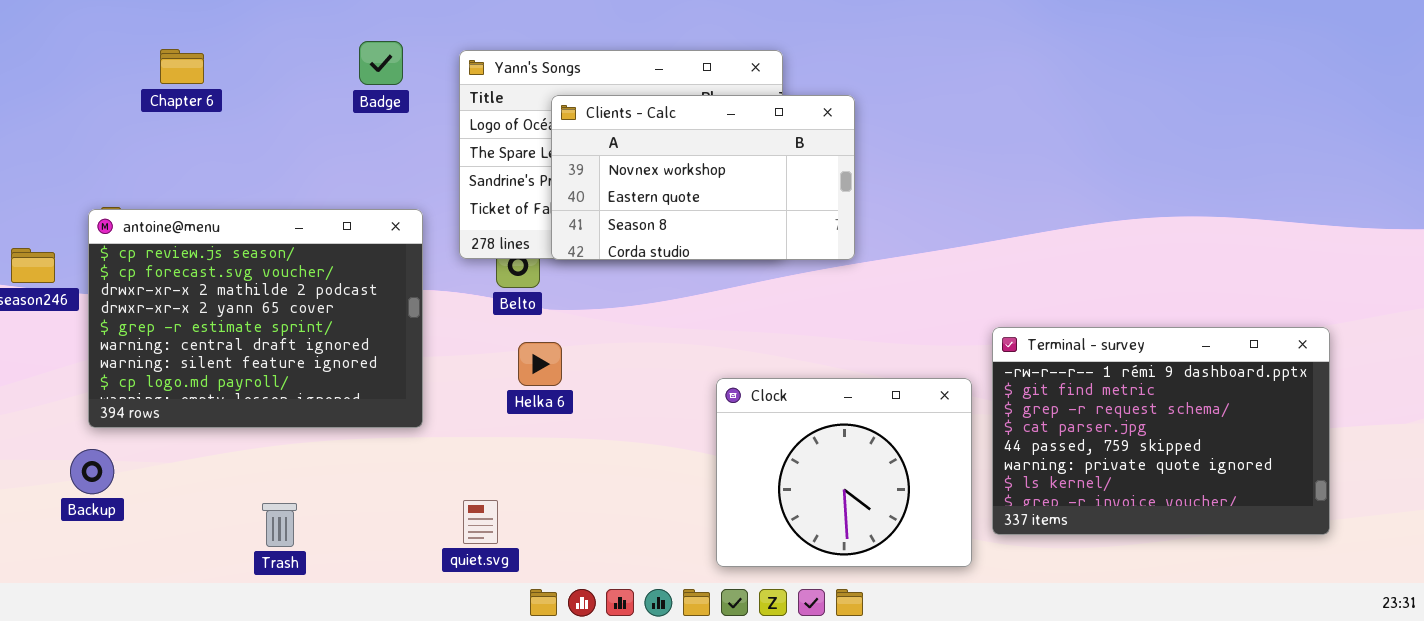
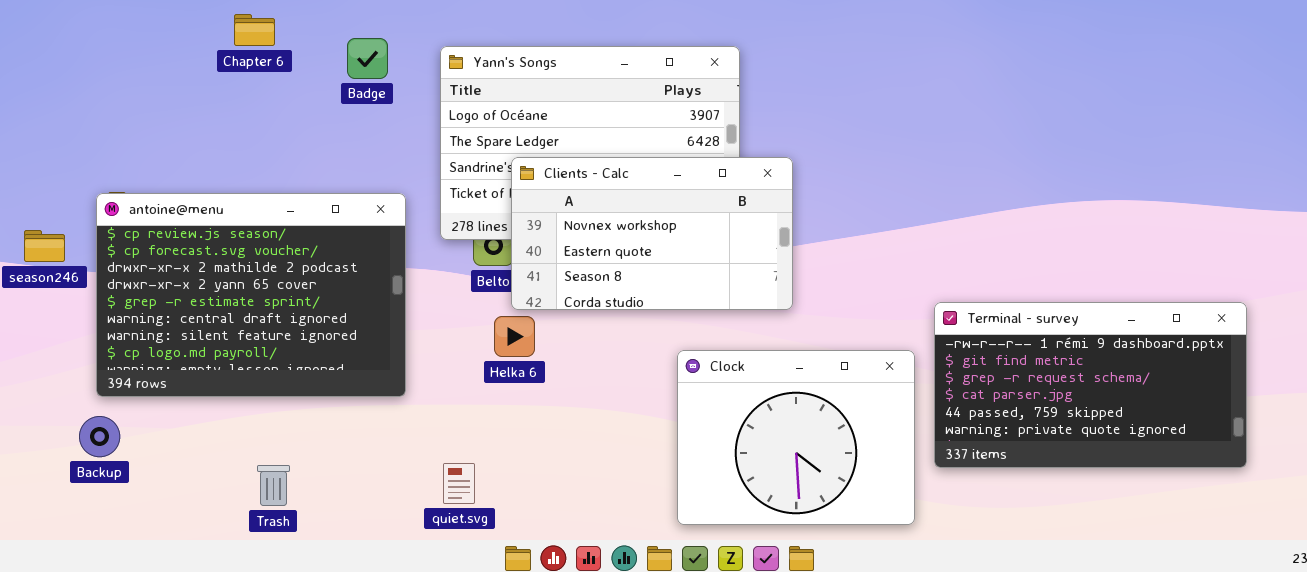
Chapter 6: [160,49,204,84] -> [234,14,275,46], moved
Clients - Calc: [551,95,855,260] -> [511,157,793,310], moved
Terminal - survey: [992,327,1330,535] -> [934,302,1247,468], resized

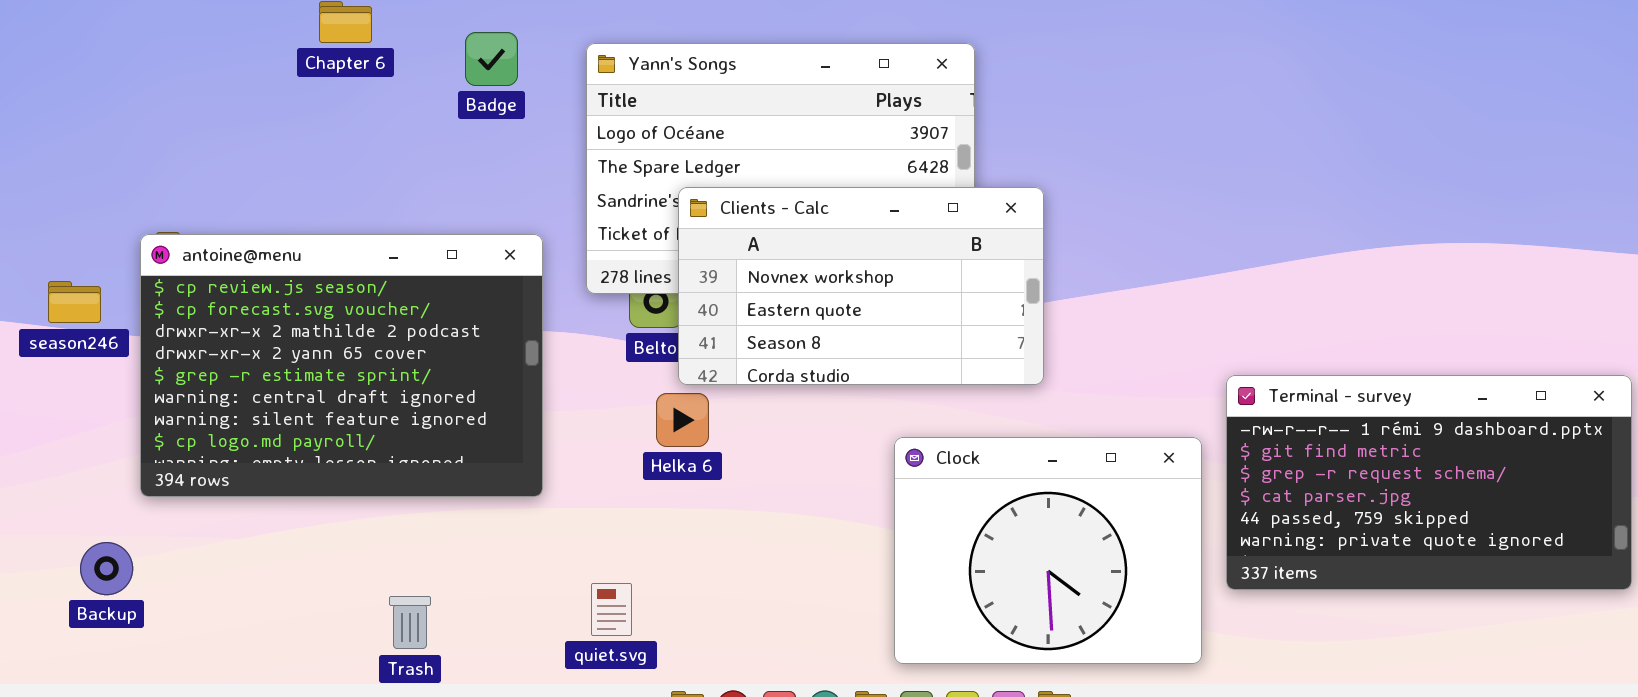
Backup: [79,416,120,457] -> [80,542,133,595], moved
Trash: [257,465,290,506] -> [389,596,431,649], moved

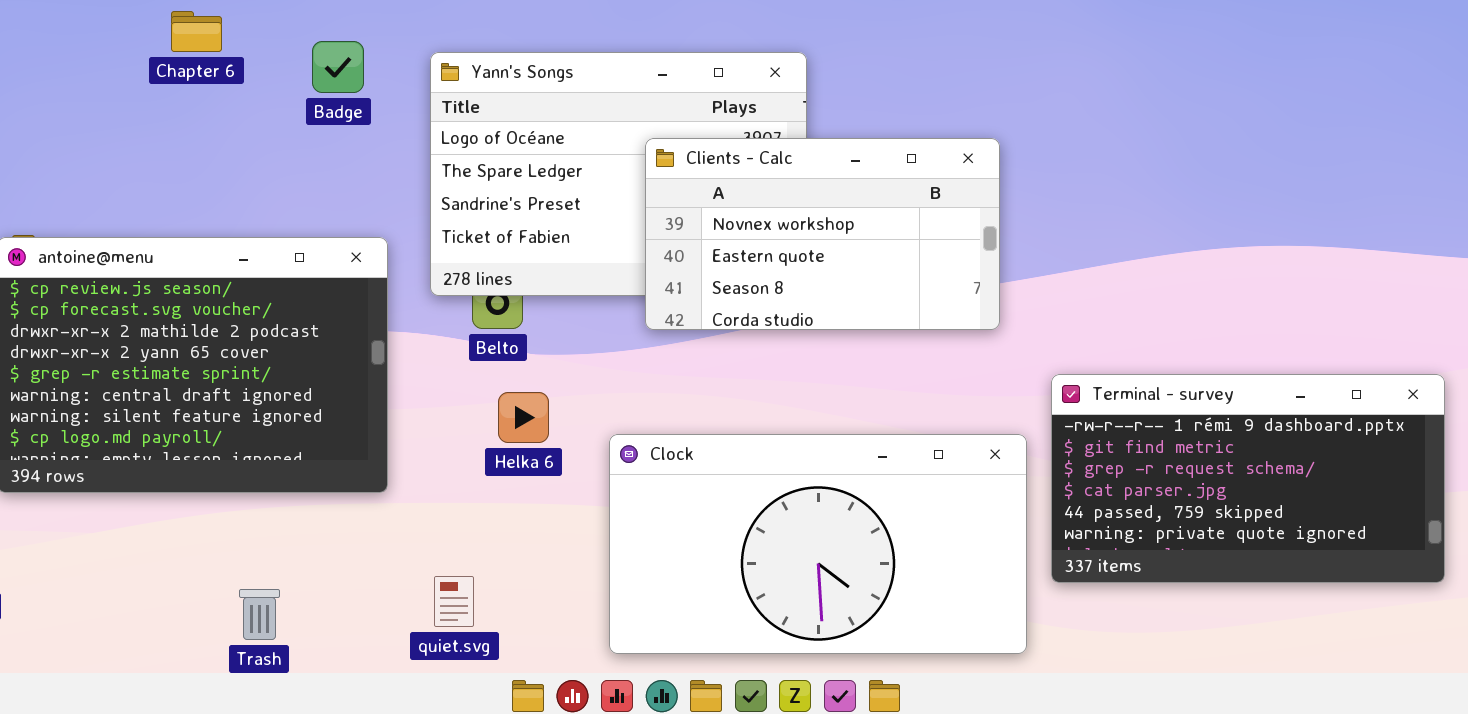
Clients - Calc: [678,187,1044,385] -> [645,138,1000,330], moved
Clock: [894,437,1202,664] -> [609,434,1027,654], resized

